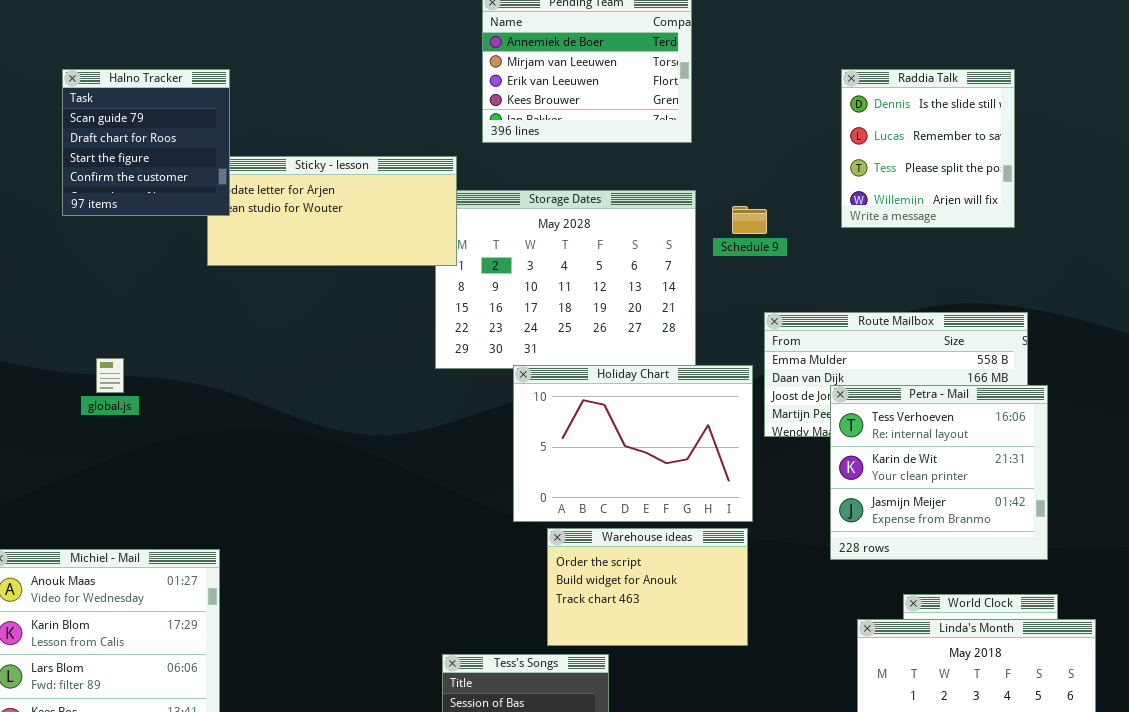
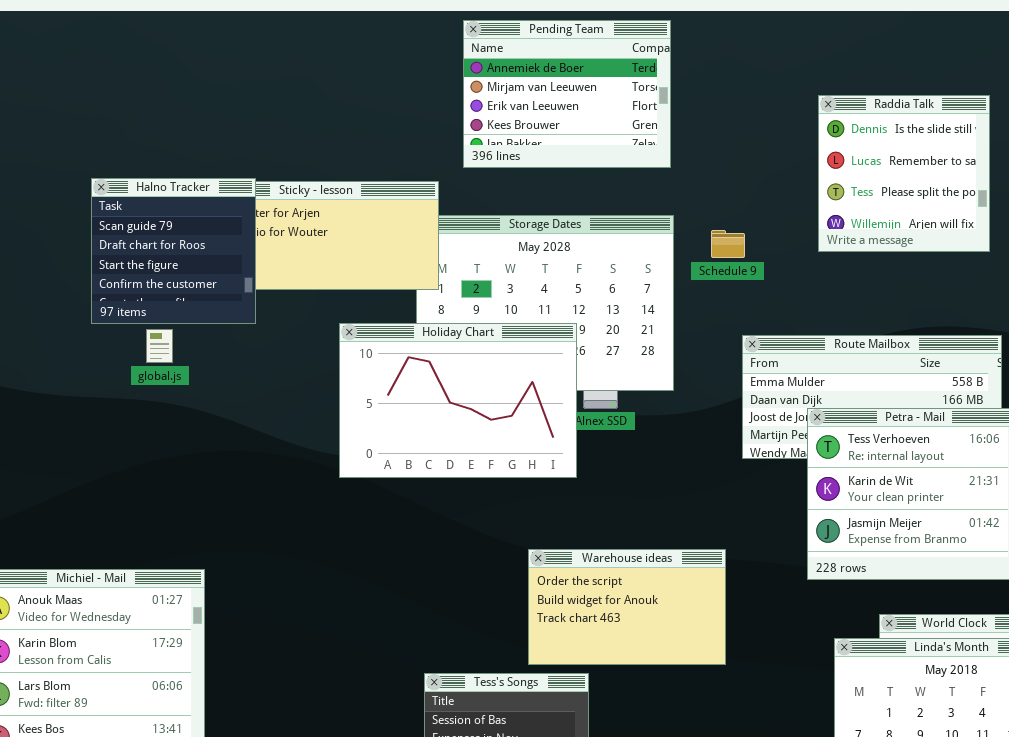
Halno Tracker: [62,69,230,216] -> [91,178,256,324], moved
global.js: [96,358,124,393] -> [146,329,173,363], moved
Holiday Chart: [513,365,753,522] -> [339,323,577,478], moved

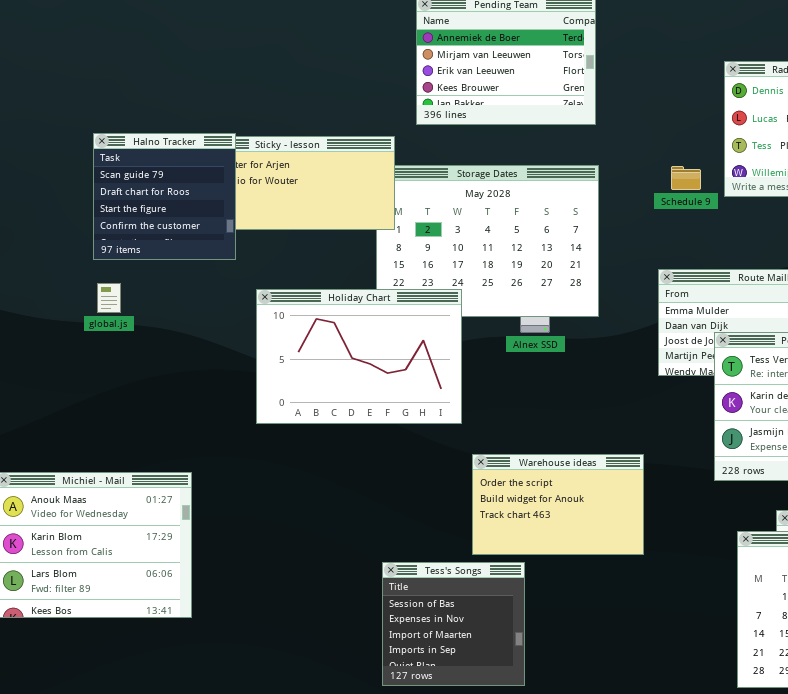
Schedule 9: [711,230,745,258] -> [671,166,701,190], moved
Holiday Chart: [339,323,577,478] -> [256,289,462,424], moved
global.js: [146,329,173,363] -> [97,283,121,313], moved

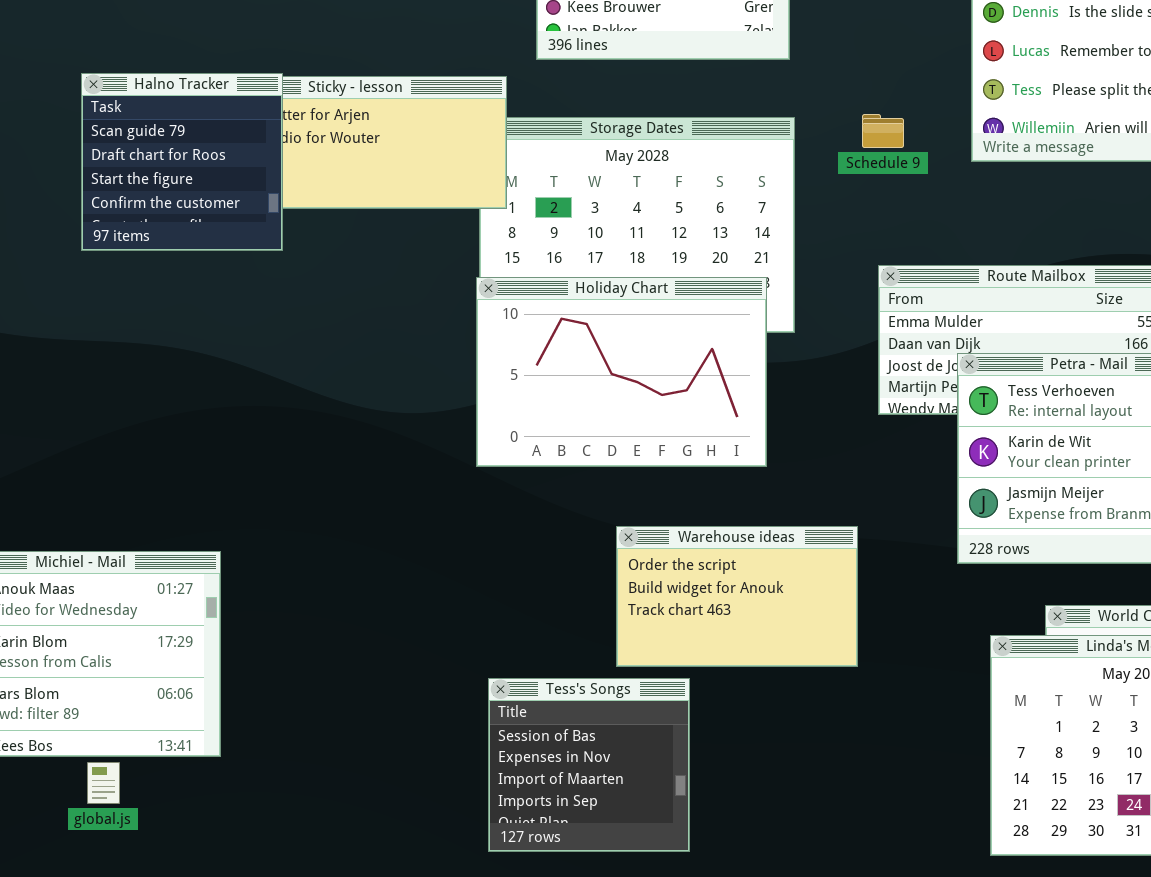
Schedule 9: [671,166,701,190] -> [862,114,904,148], moved
global.js: [97,283,121,313] -> [87,762,120,804], moved
Holiday Chart: [256,289,462,424] -> [476,277,767,467], moved

